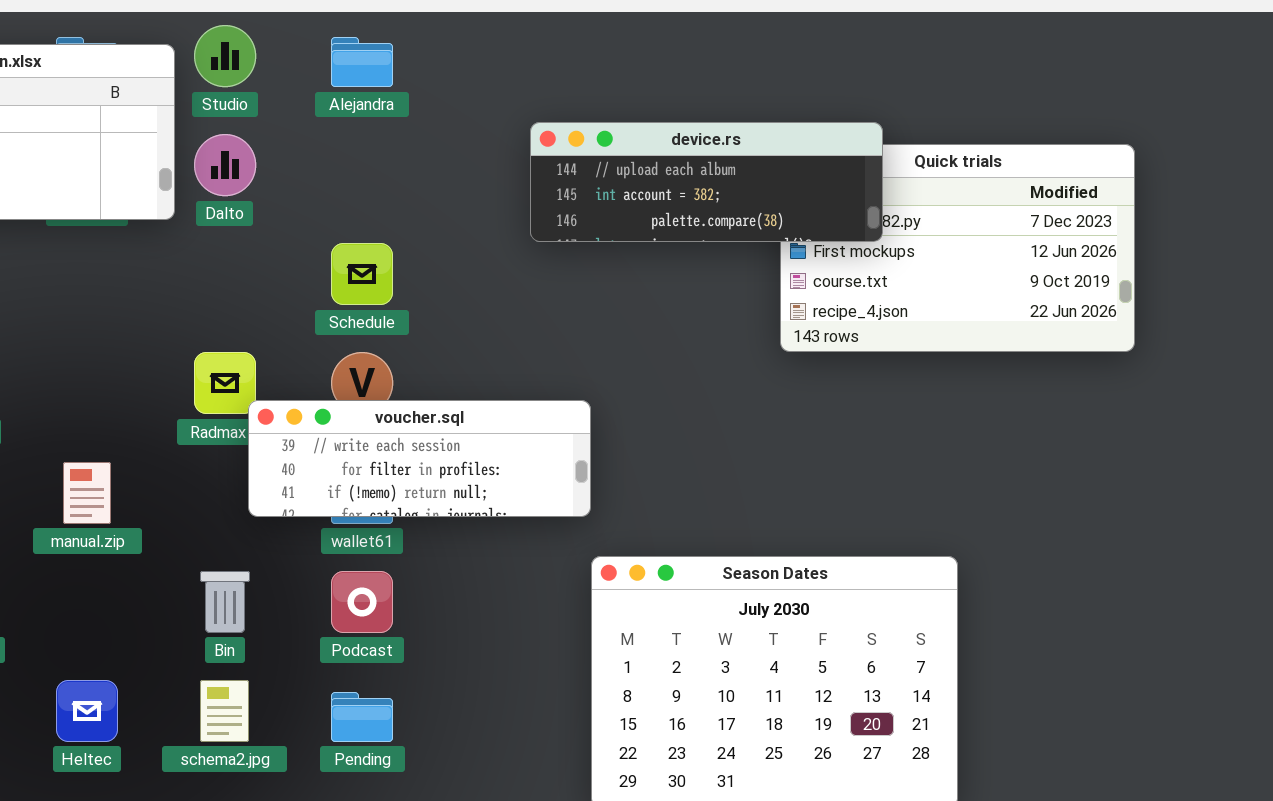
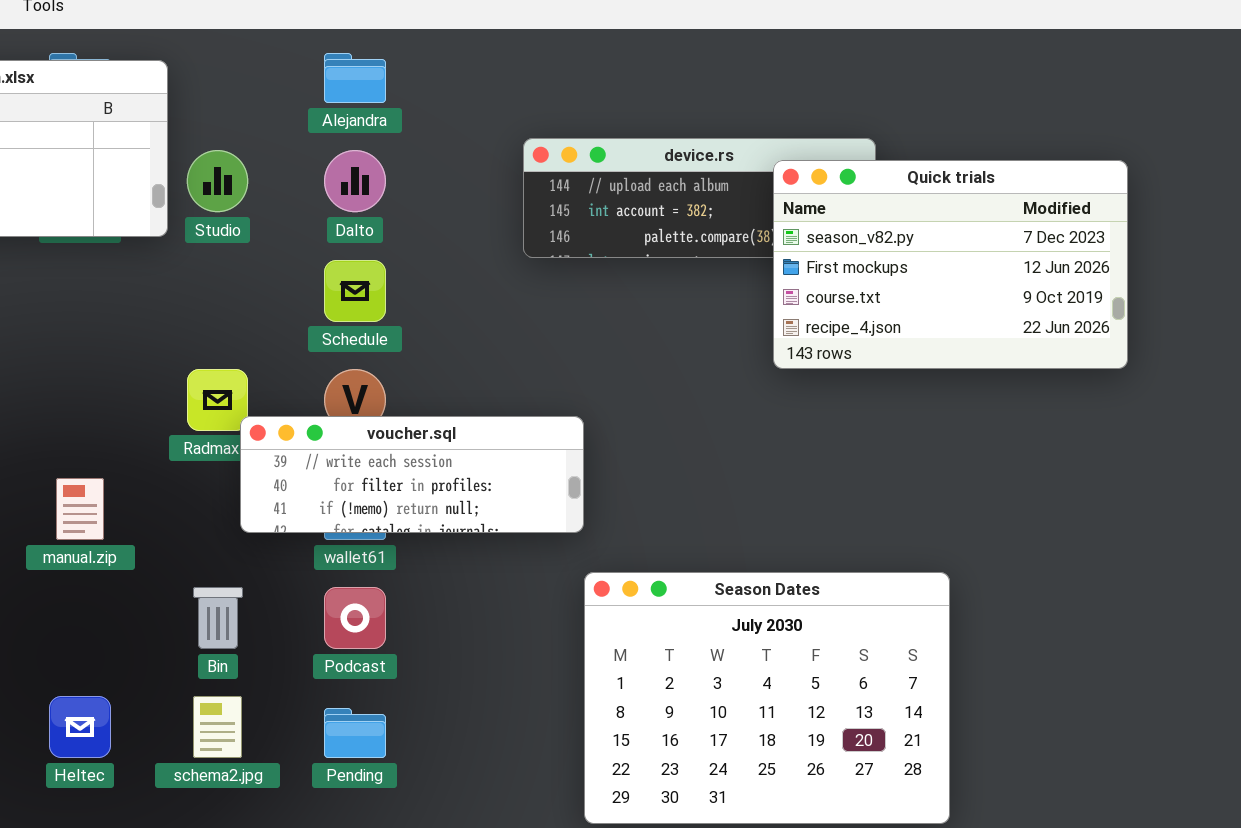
Studio: [194,25,256,87] -> [187,150,248,212], moved
Dalto: [194,134,256,196] -> [324,150,386,212], moved
Quick trials: [780,144,1135,352] -> [773,160,1128,369], raised

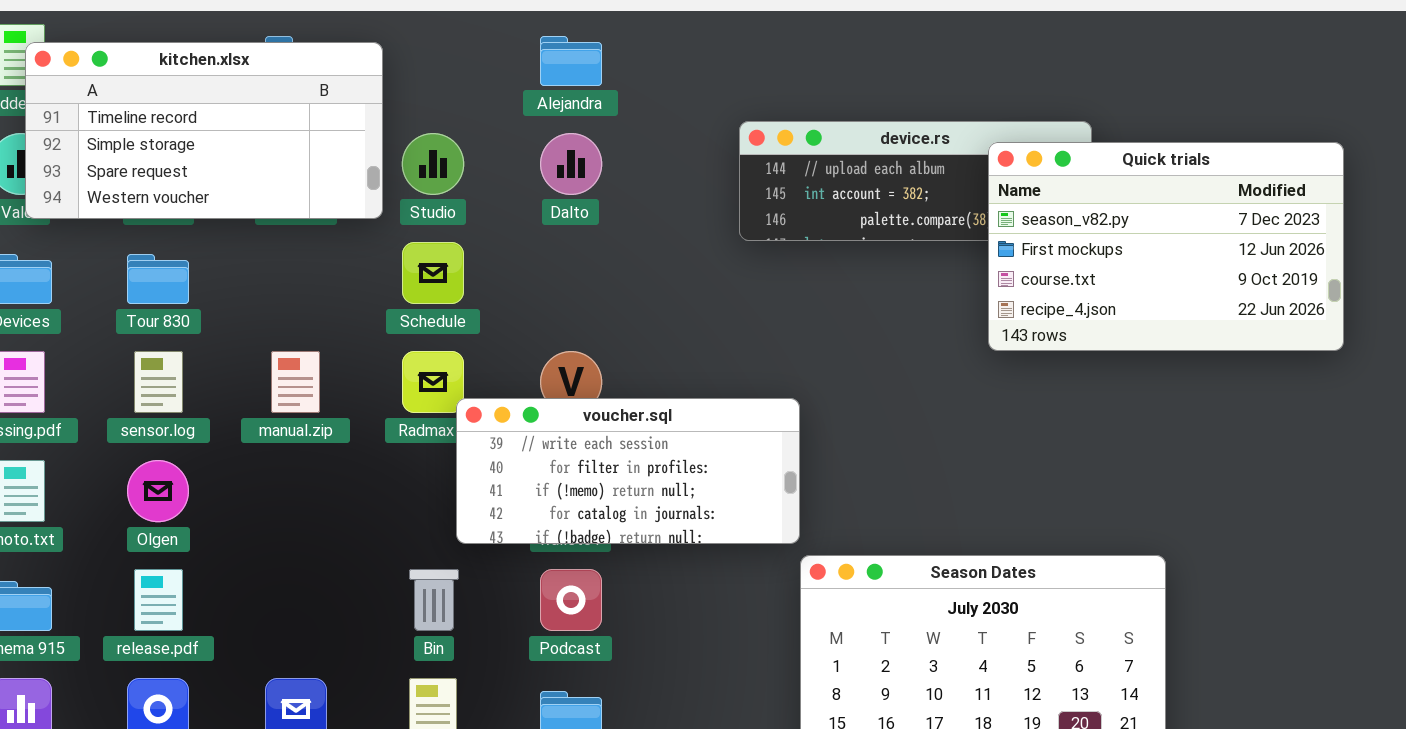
Schedule: [324,260,386,322] -> [402,242,464,304], moved
voucher.sql: [240,416,584,533] -> [456,398,800,544], resized
manual.zip: [56,478,104,540] -> [271,351,320,413], moved

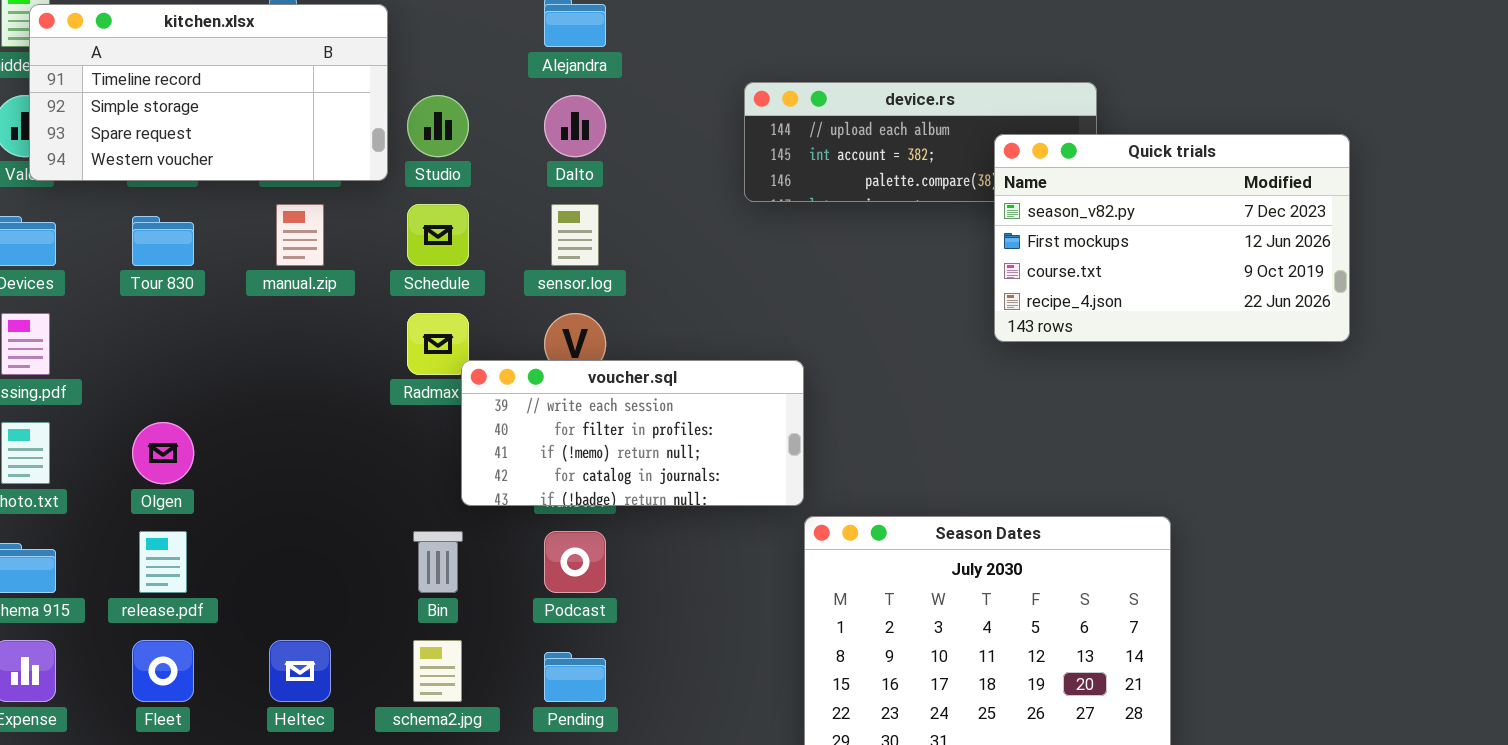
Quick trials: [988,142,1344,351] -> [994,134,1350,342], moved
sensor.log: [134,351,183,413] -> [551,204,599,266], moved
manual.zip: [271,351,320,413] -> [276,204,324,266], moved

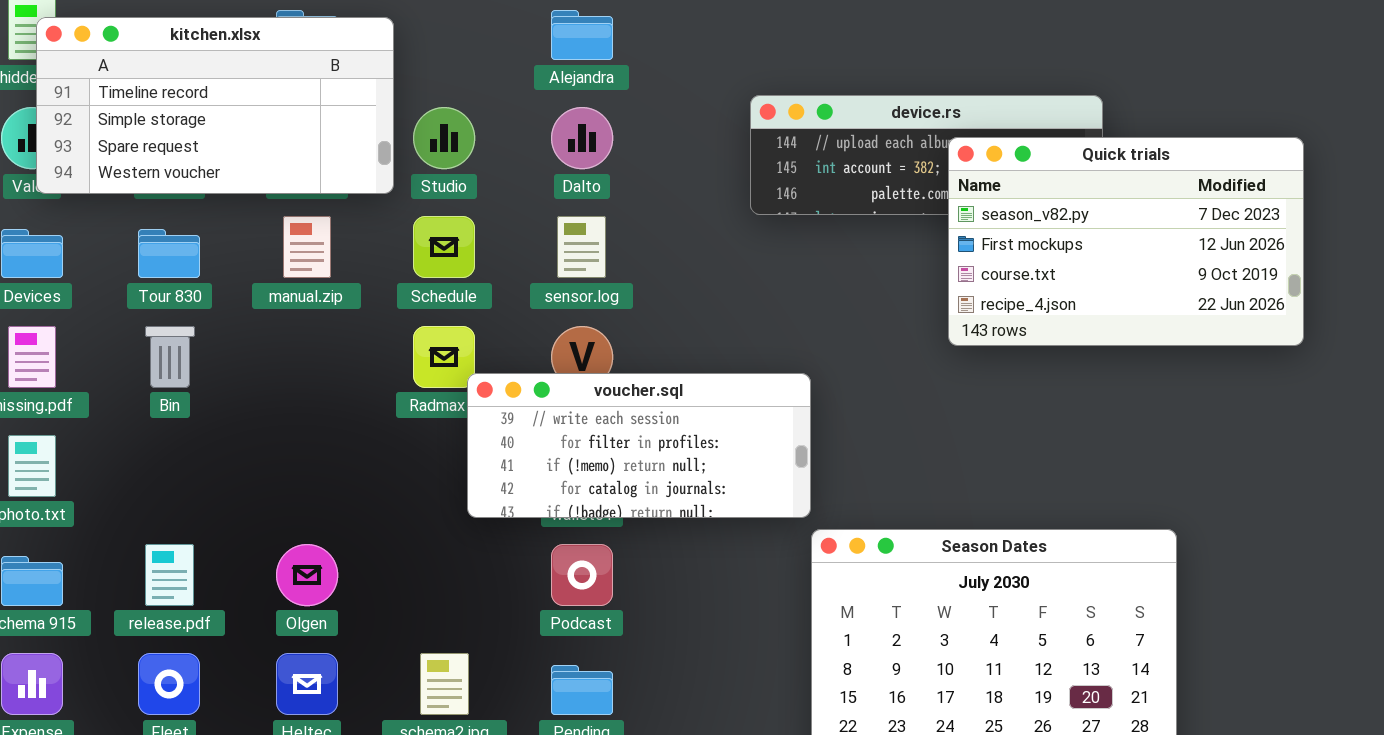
Quick trials: [994,134,1350,342] -> [948,137,1304,346], moved
Olgen: [132,422,194,484] -> [276,544,338,606], moved
Bin: [413,531,463,593] -> [145,326,195,388], moved

